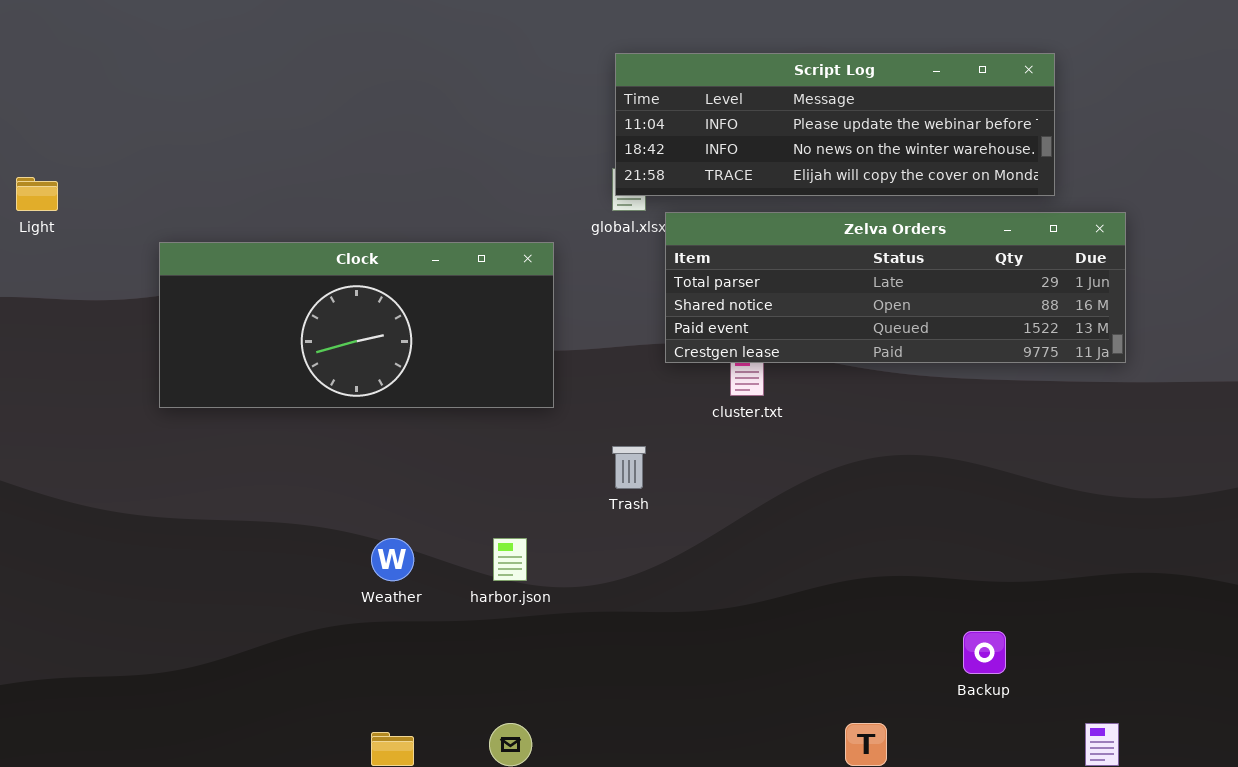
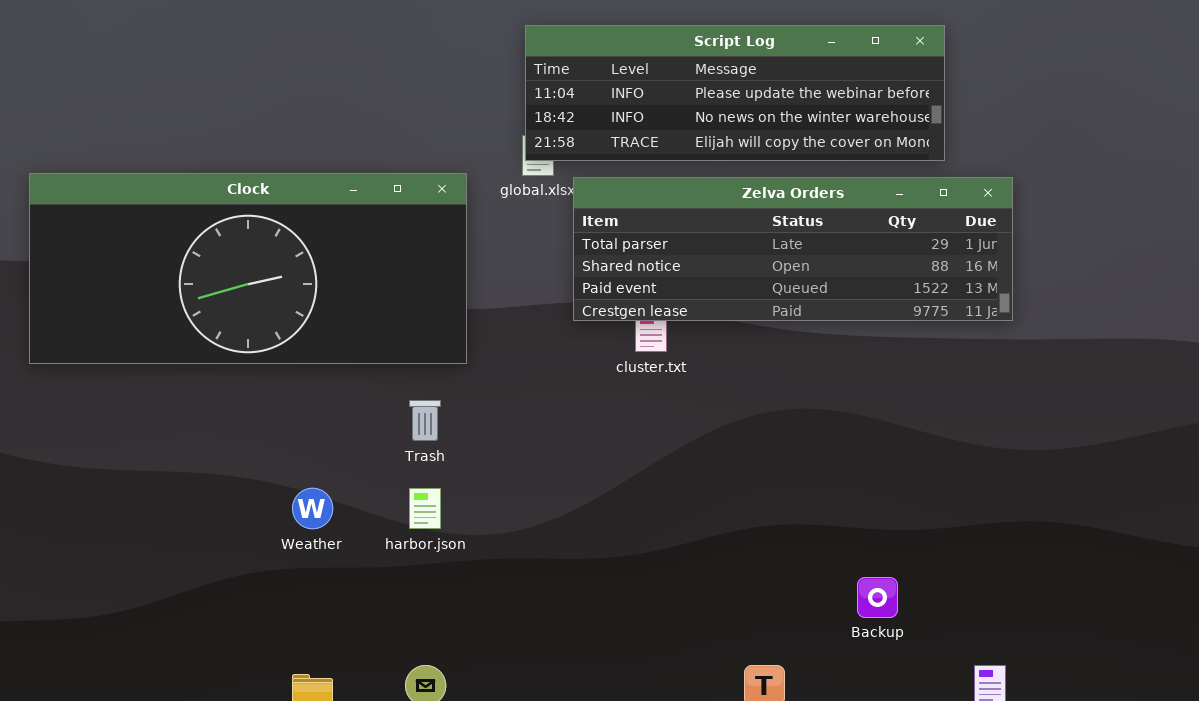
Clock: [159,242,554,408] -> [29,173,467,364], resized
Trash: [612,446,646,489] -> [409,400,441,441], moved

